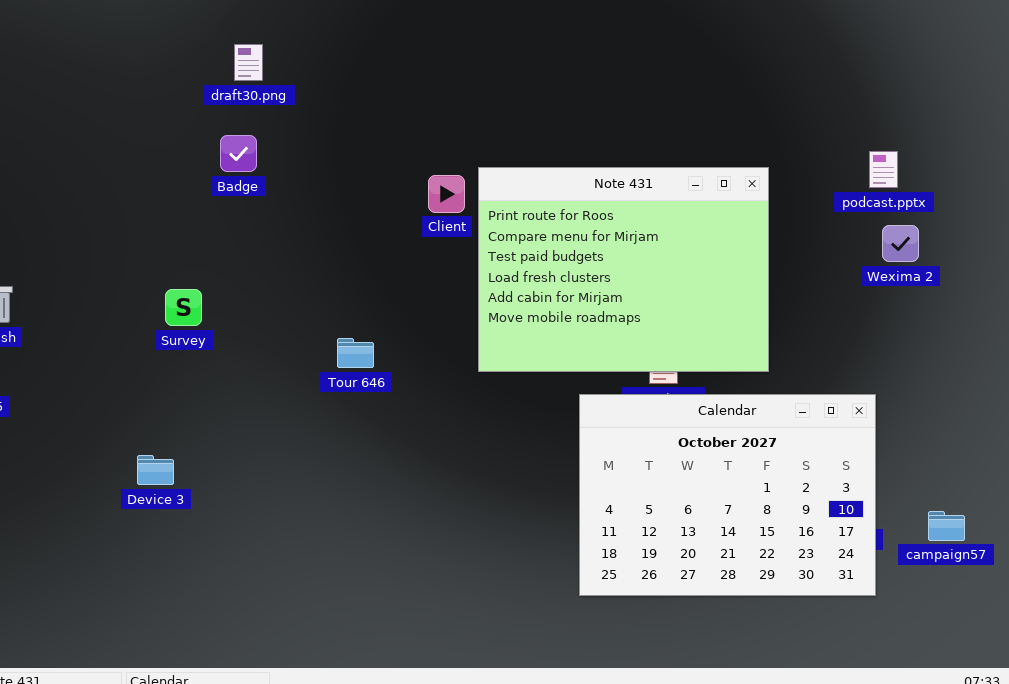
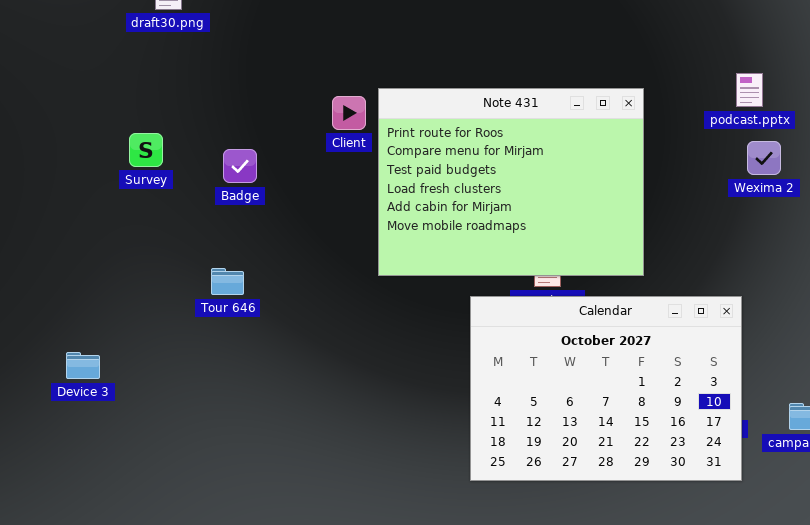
Badge: [220,135,257,172] -> [223,149,257,183], moved
Survey: [165,289,202,326] -> [129,133,163,167], moved
Tour 646: [337,338,374,368] -> [211,268,244,295], moved

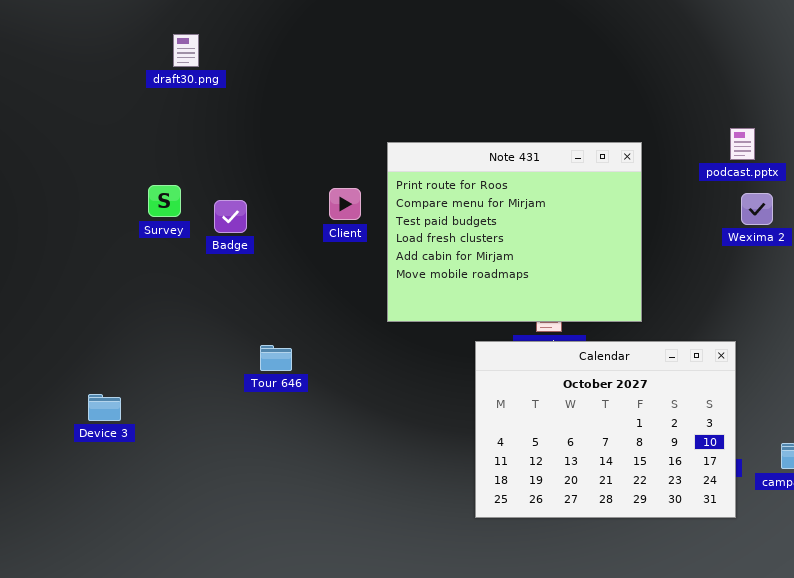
Client: [332,96,366,130] -> [329,188,361,220], moved
Badge: [223,149,257,183] -> [214,200,247,233], moved
Tour 646: [211,268,244,295] -> [260,345,292,371], moved

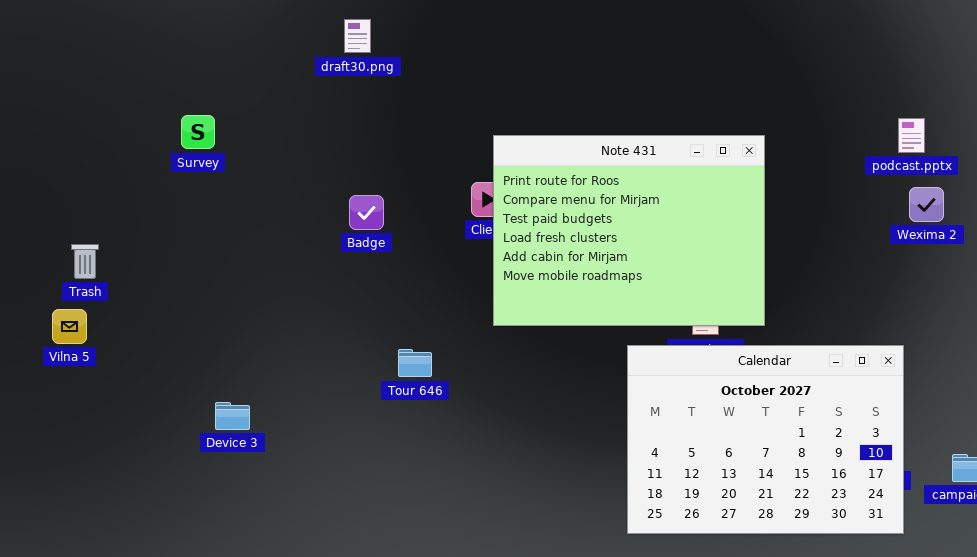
draft30.png: [173,34,199,67] -> [344,19,371,53], moved
Note 431: [387,142,642,322] -> [493,135,765,326], moved
Survey: [148,185,181,217] -> [181,115,215,149], moved

